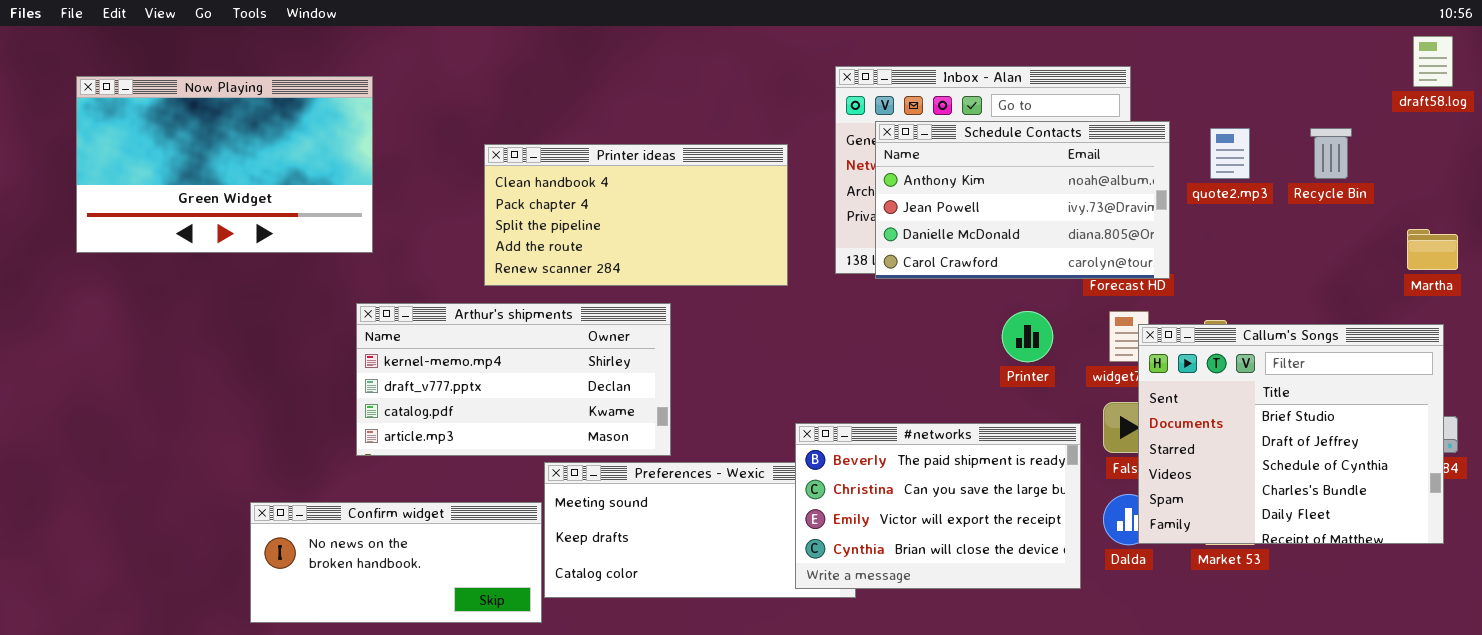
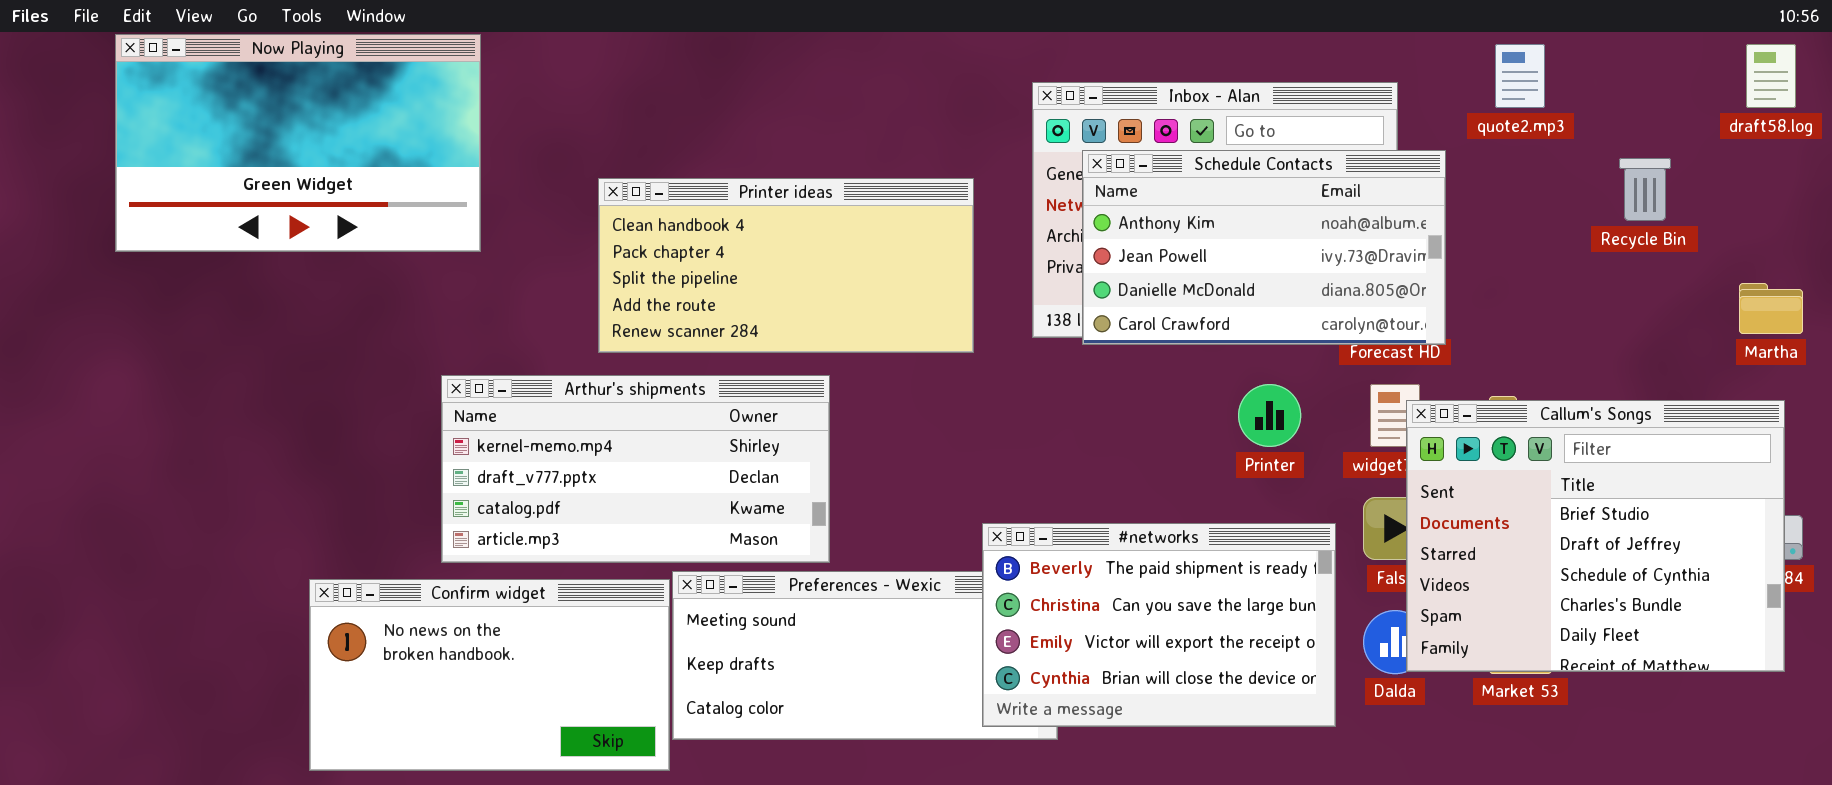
Now Playing: [76,76,373,253] -> [115,34,481,252], moved
quote2.mp3: [1210,128,1250,179] -> [1495,44,1545,108], moved
Confirm widget: [250,502,542,623] -> [309,579,670,771], resized

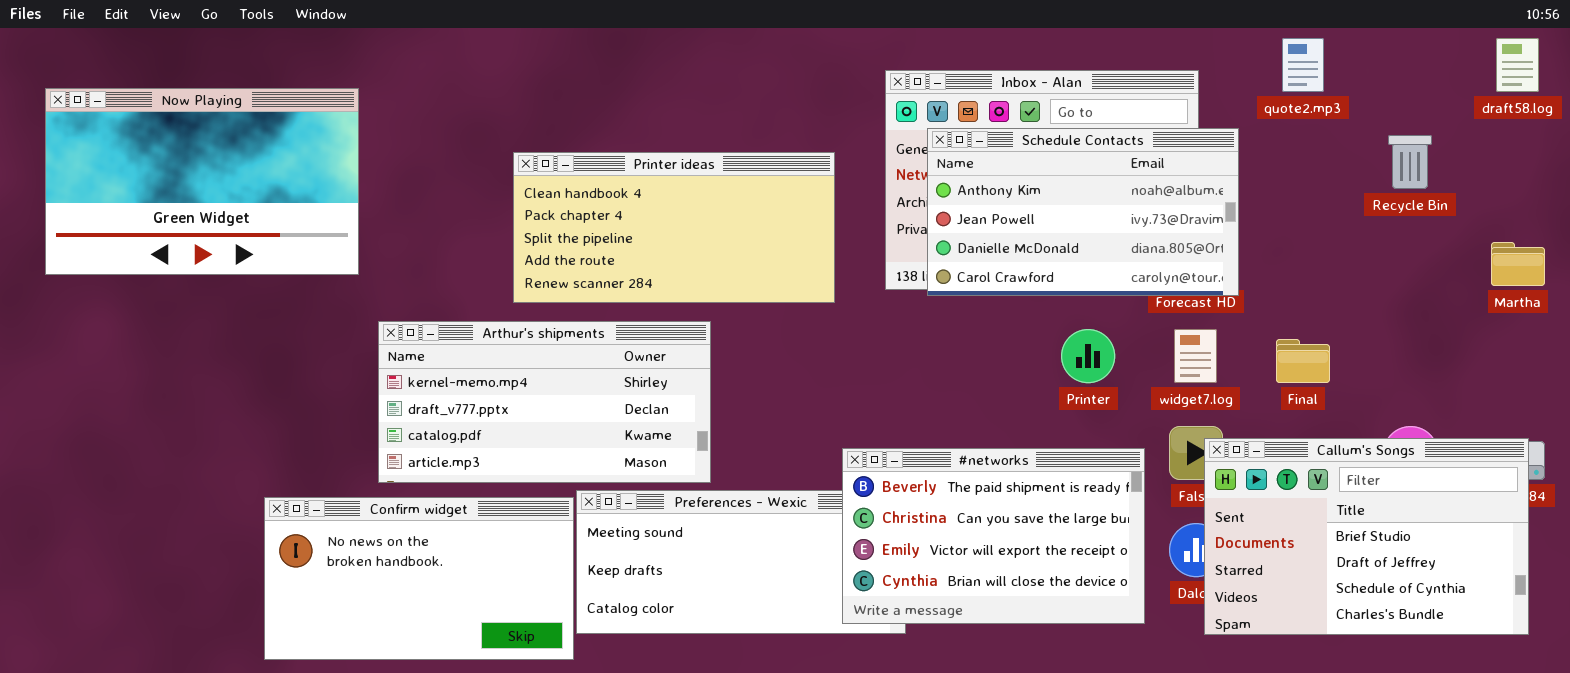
Now Playing: [115,34,481,252] -> [45,88,359,275], moved
Callum's Songs: [1406,400,1785,672] -> [1204,438,1529,635], moved, resized

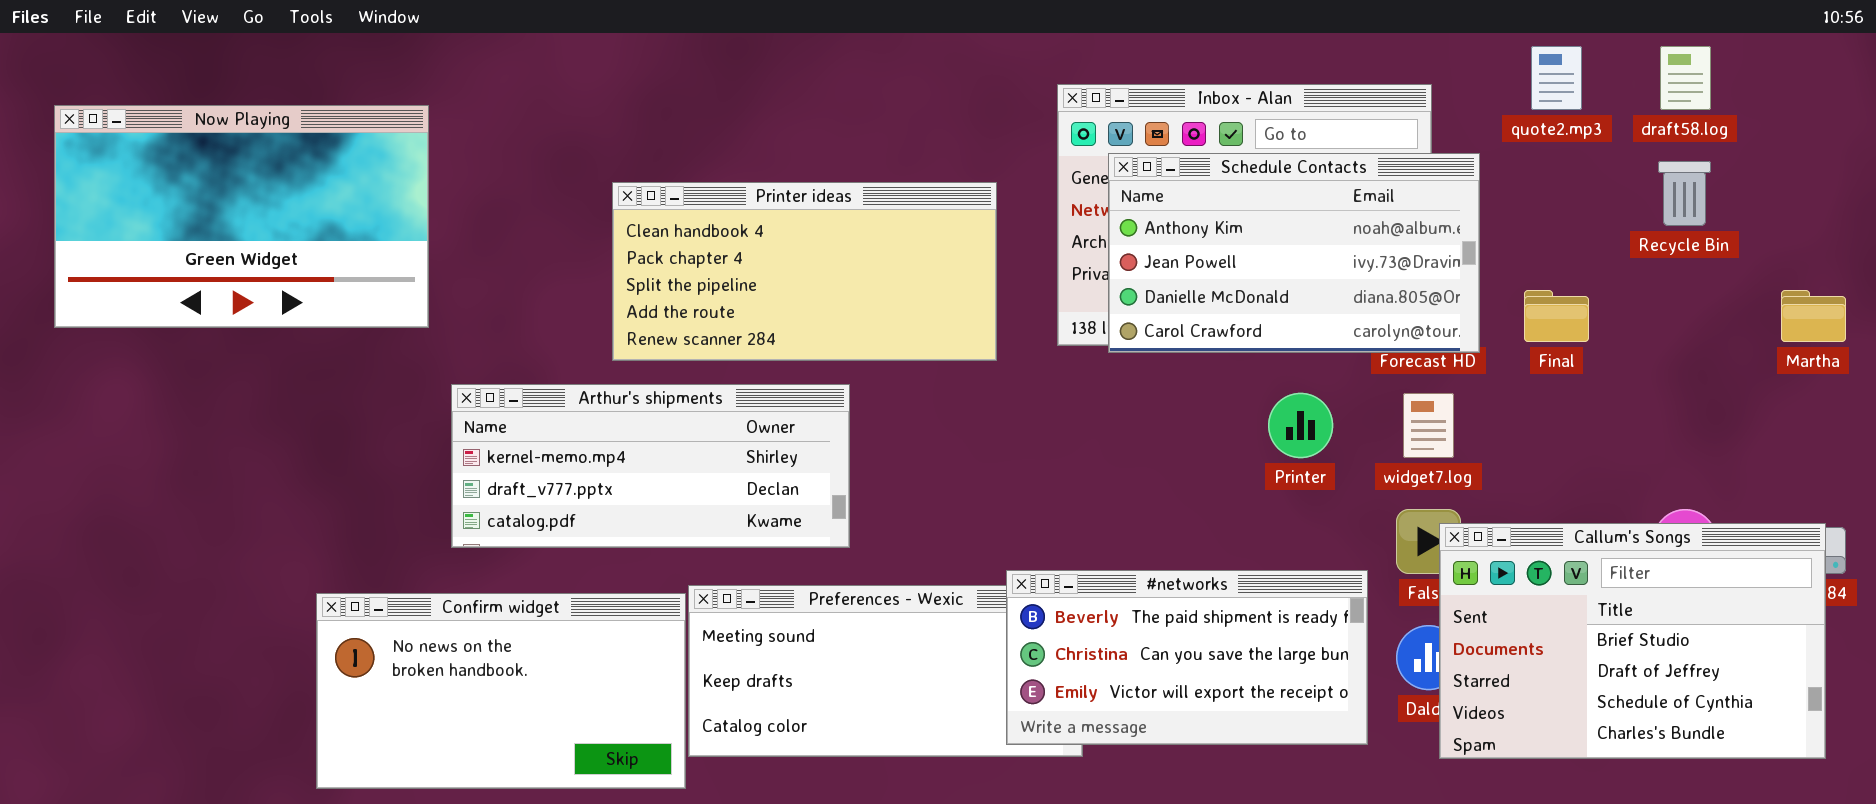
draft58.log: [1496,38,1539,92] -> [1660,46,1711,110], moved
Arthur's shipments: [378,321,711,483] -> [451,384,850,548], resized
Final: [1276,339,1330,383] -> [1524,290,1589,342], moved
#networks: [842,448,1145,624] -> [1006,570,1368,745], resized

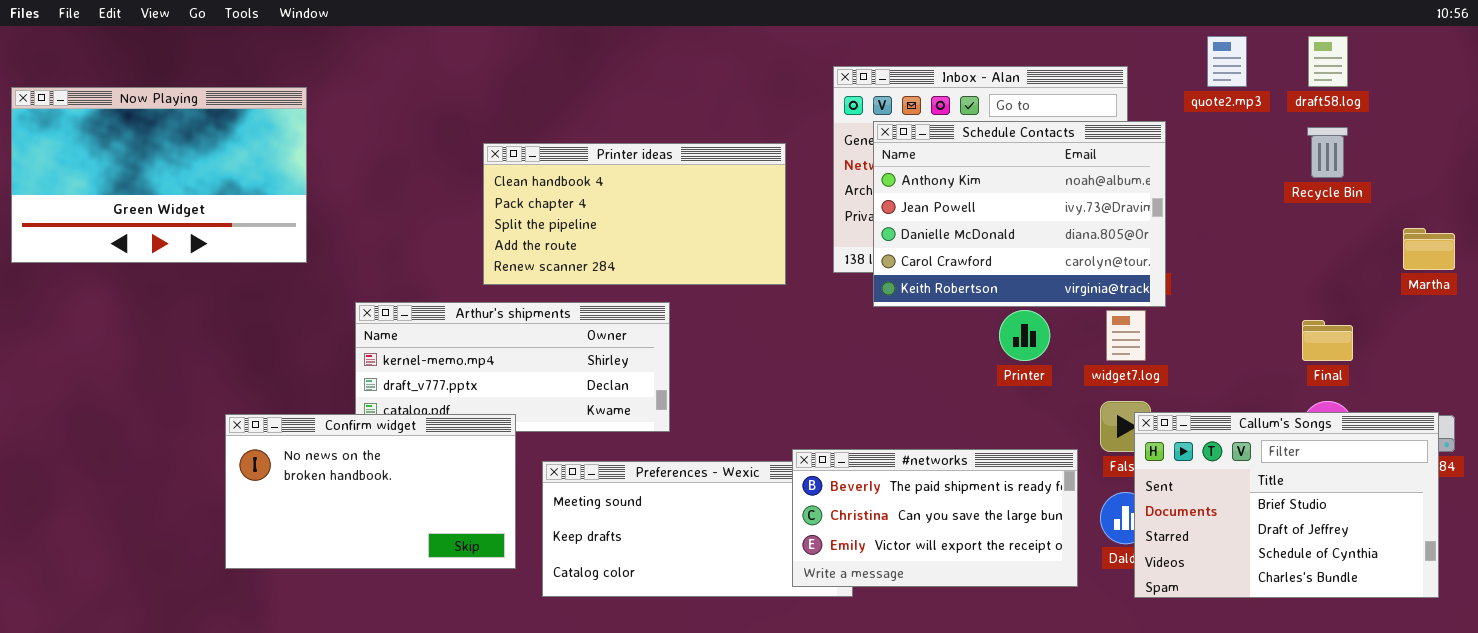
Now Playing: [54,105,429,328] -> [11,87,307,263], moved
Schedule Contacts: [1108,153,1480,353] -> [873,121,1166,307], resized
Final: [1524,290,1589,342] -> [1302,320,1353,361], moved
Confirm widget: [316,593,686,789] -> [225,414,516,569], moved

